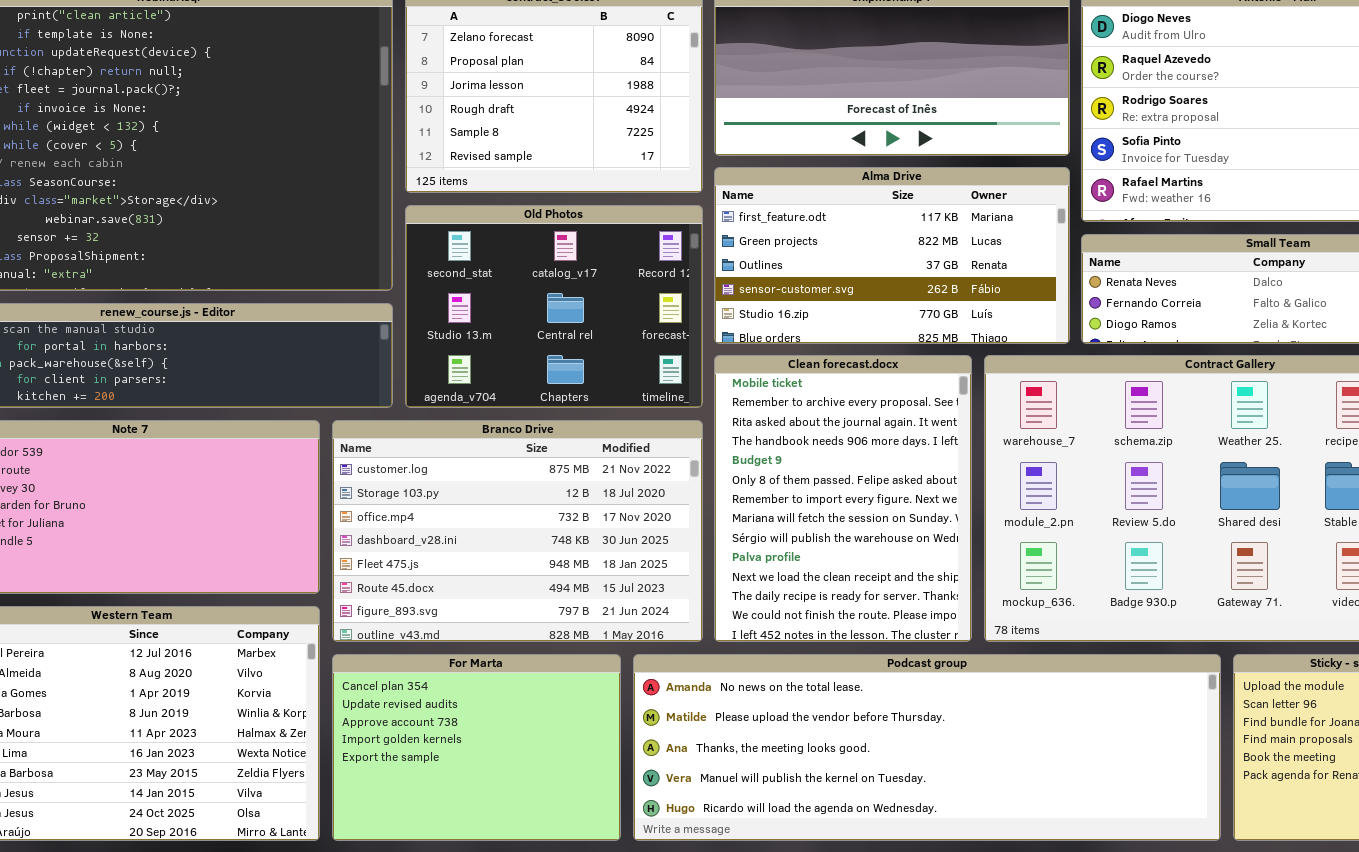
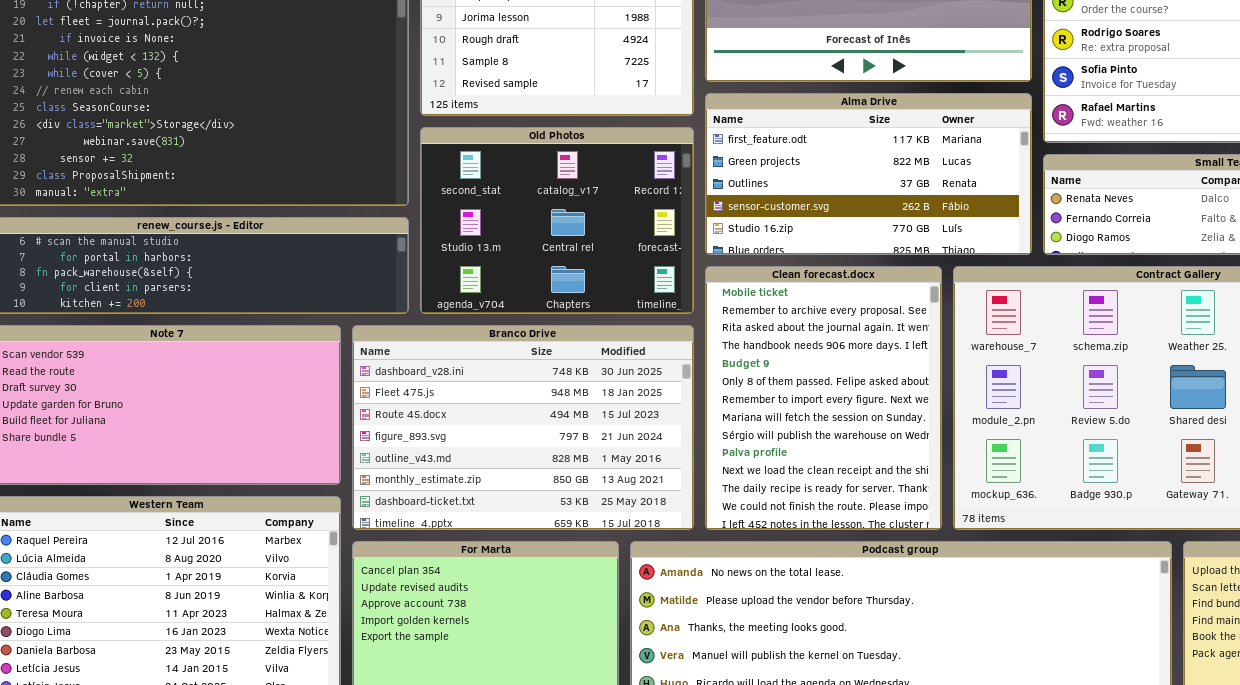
Branco Drive: [332,420,703,642] -> [352,325,694,530], scrolled down 3 rows

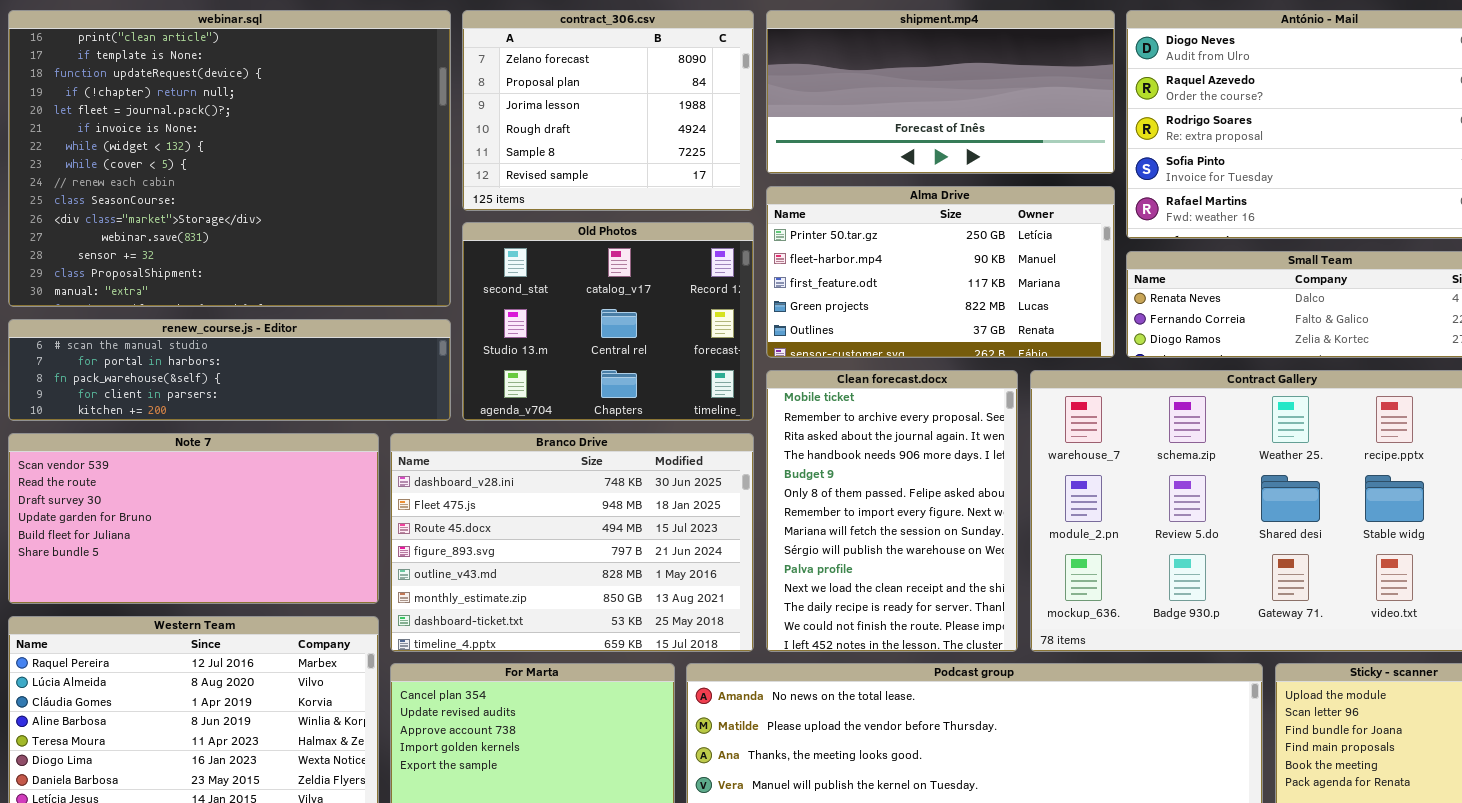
Alma Drive: [705,93,1032,255] -> [766,186,1115,358], scrolled up 2 rows

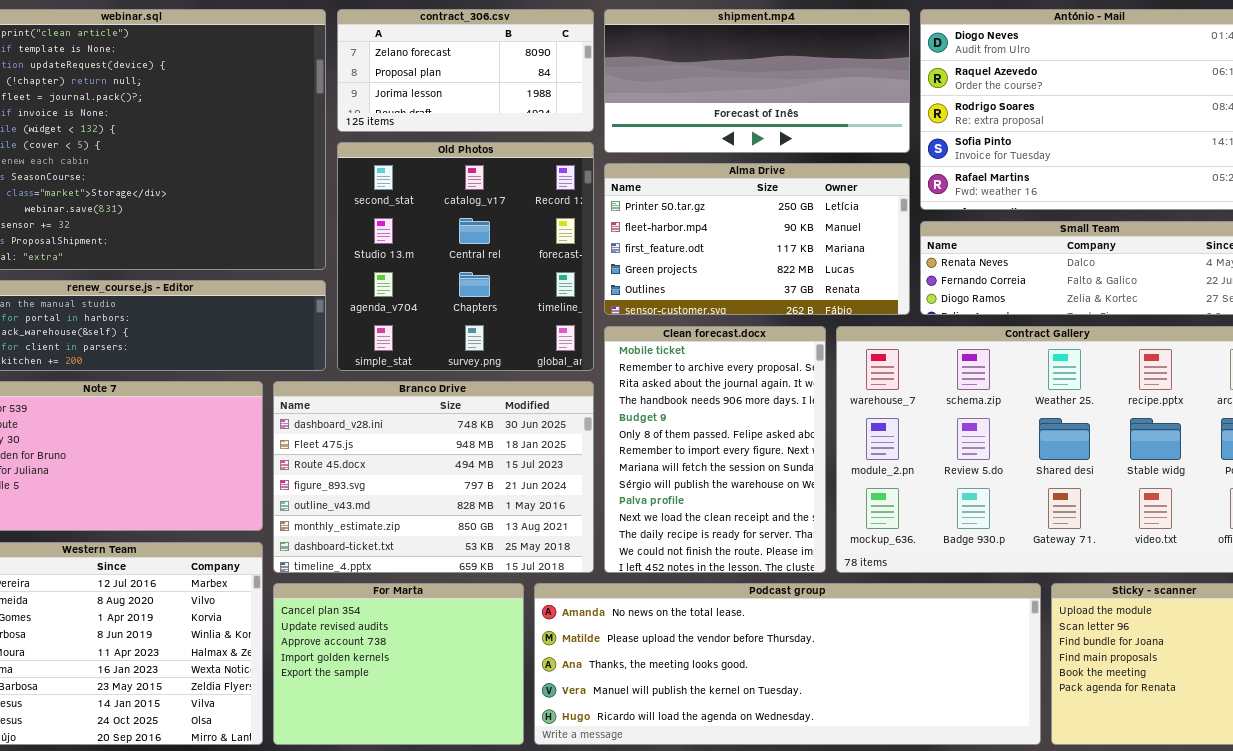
contract_306.csv: [462,10,754,211] -> [337,9,594,132], resized
Old Photos: [462,222,754,421] -> [337,142,594,371], resized

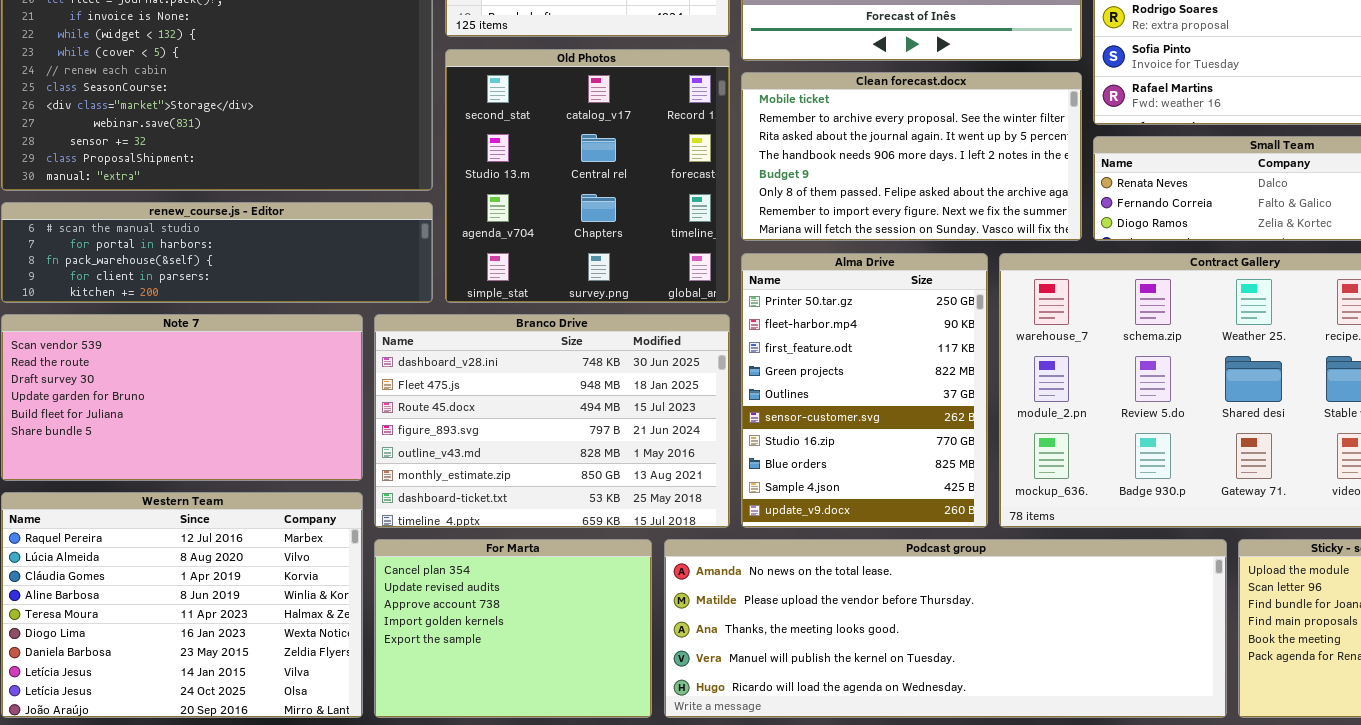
Alma Drive: [604,163,910,315] -> [741,253,988,528], moved, resized
Clean forecast.docx: [604,326,826,573] -> [741,72,1082,241], moved, resized

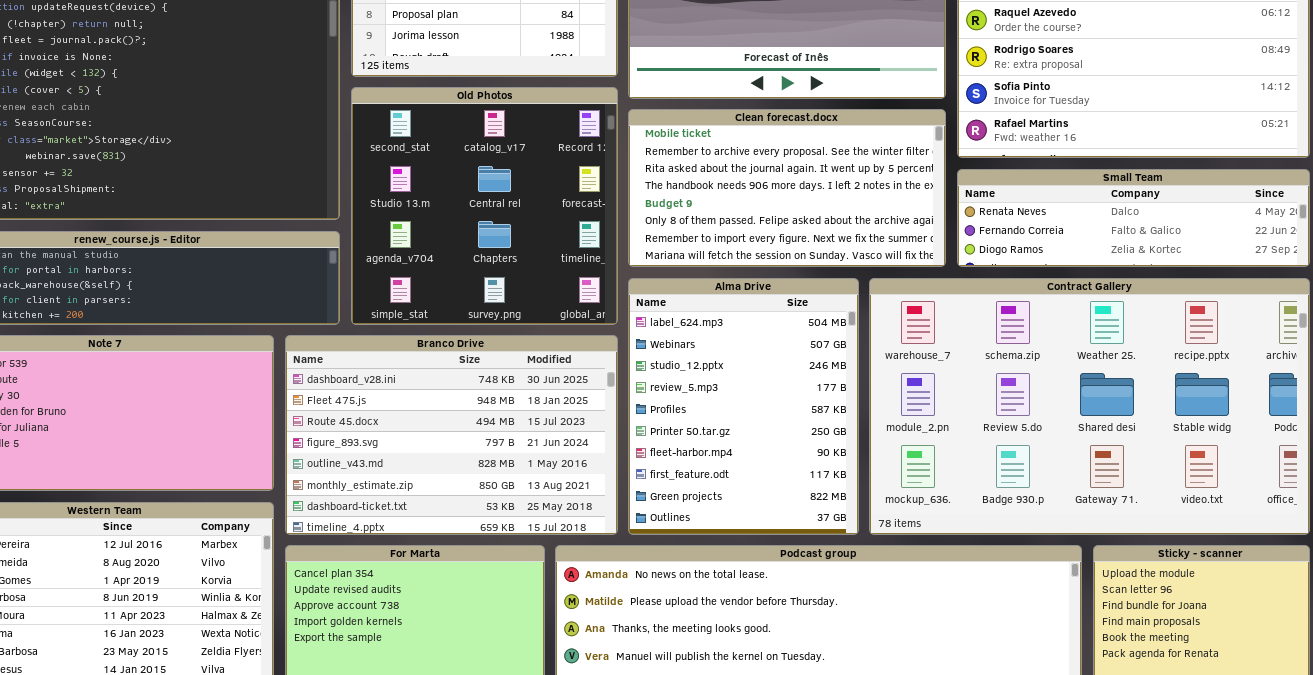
Alma Drive: [741,253,988,528] -> [628,278,859,535], scrolled up 5 rows

